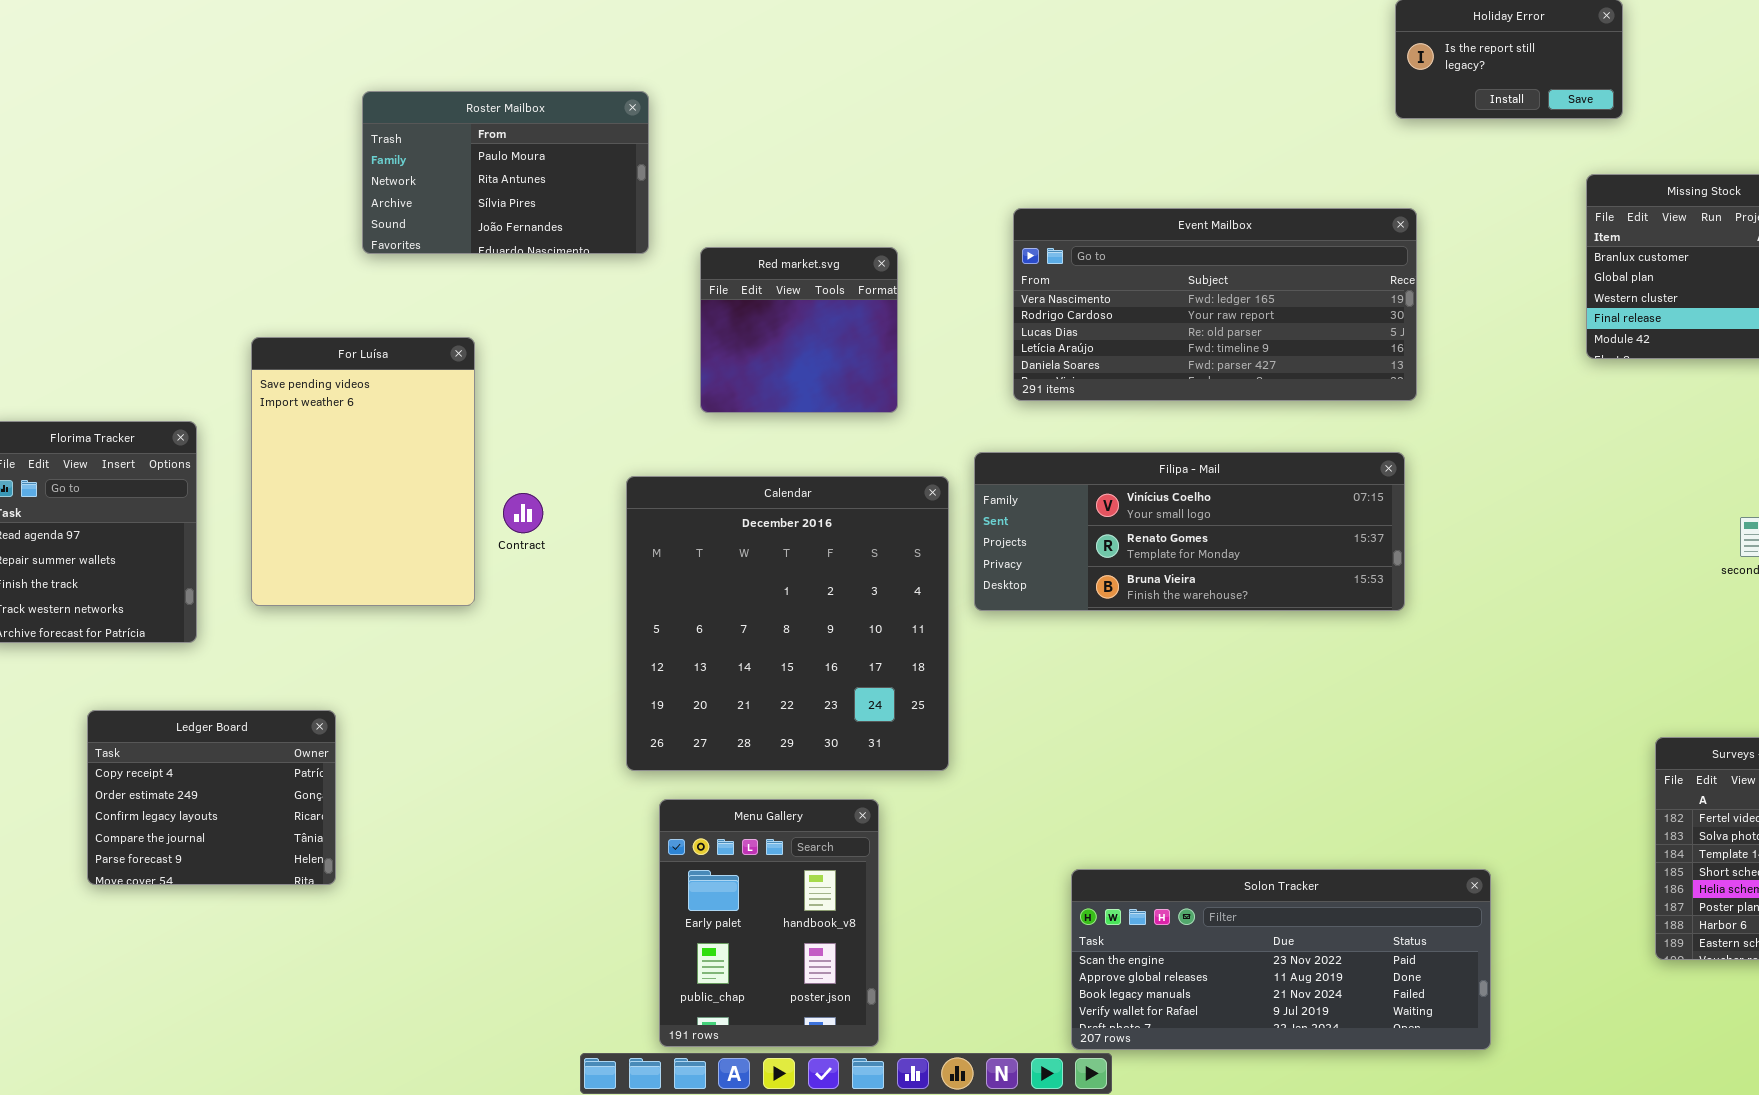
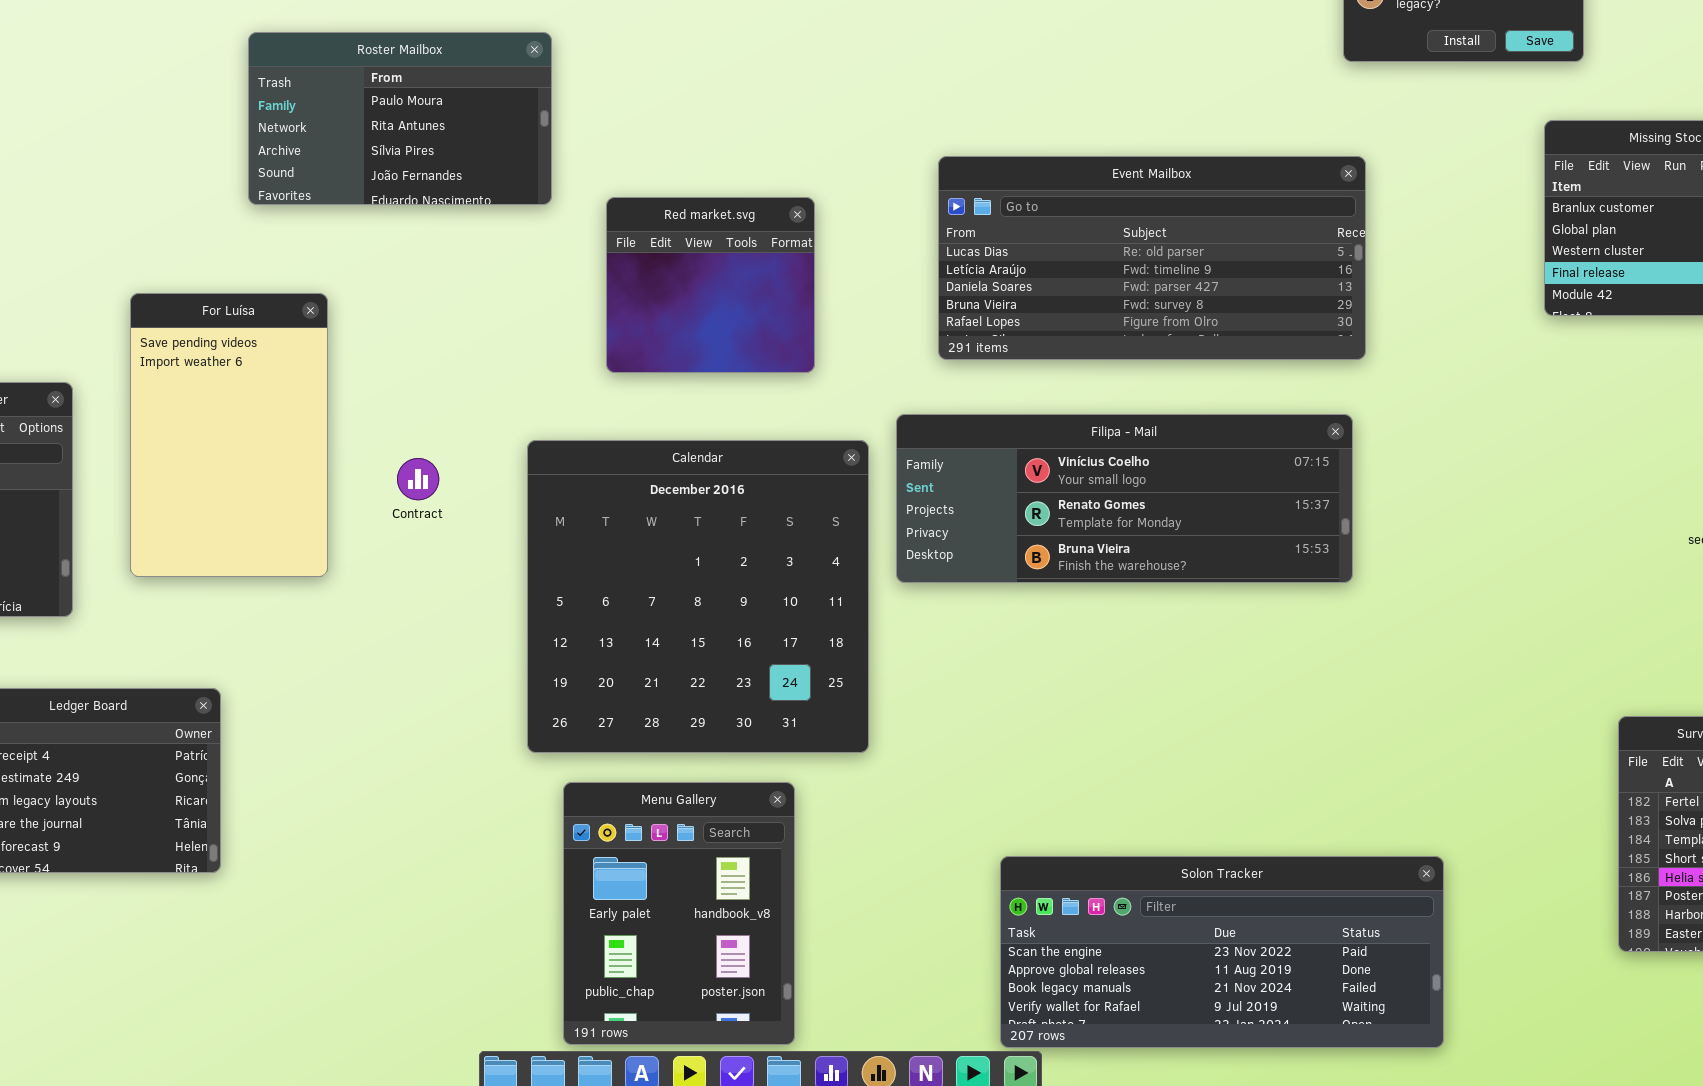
Event Mailbox: [1013,208,1417,401] -> [938,156,1366,360], scrolled down 2 rows
For Luísa: [251,337,475,606] -> [130,293,328,577], resized

